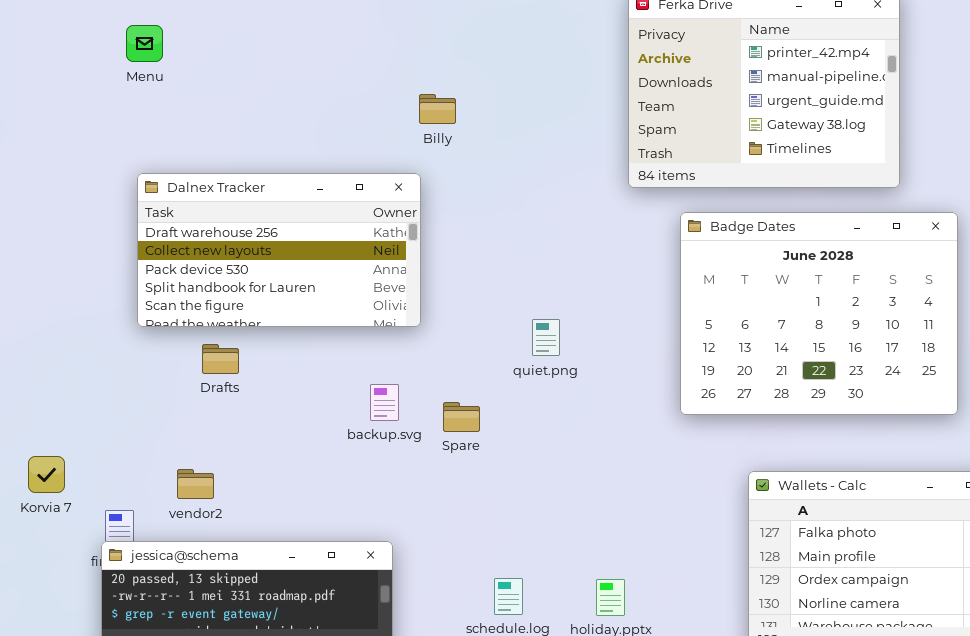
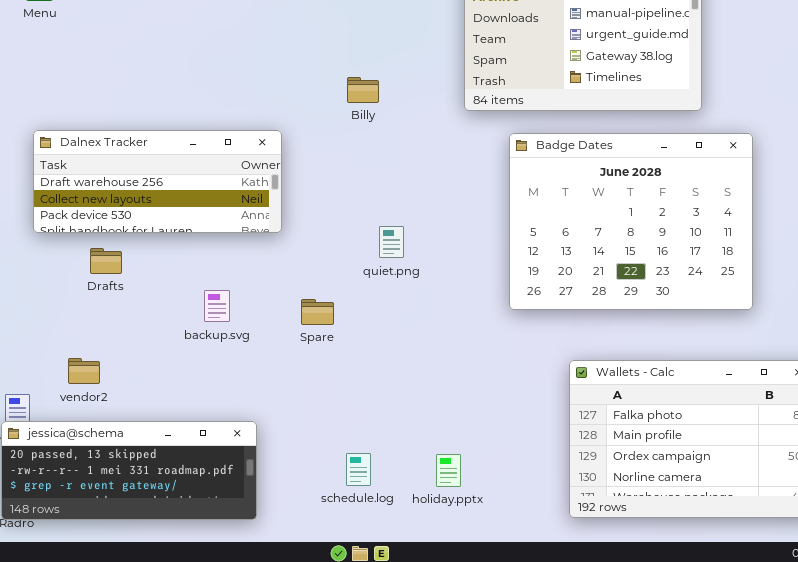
Billy: [419,94,456,124] -> [347,77,379,103], moved
Dalnex Tracker: [137,173,421,327] -> [33,130,282,233], resized
backup.svg: [370,384,399,421] -> [204,290,230,322], moved

